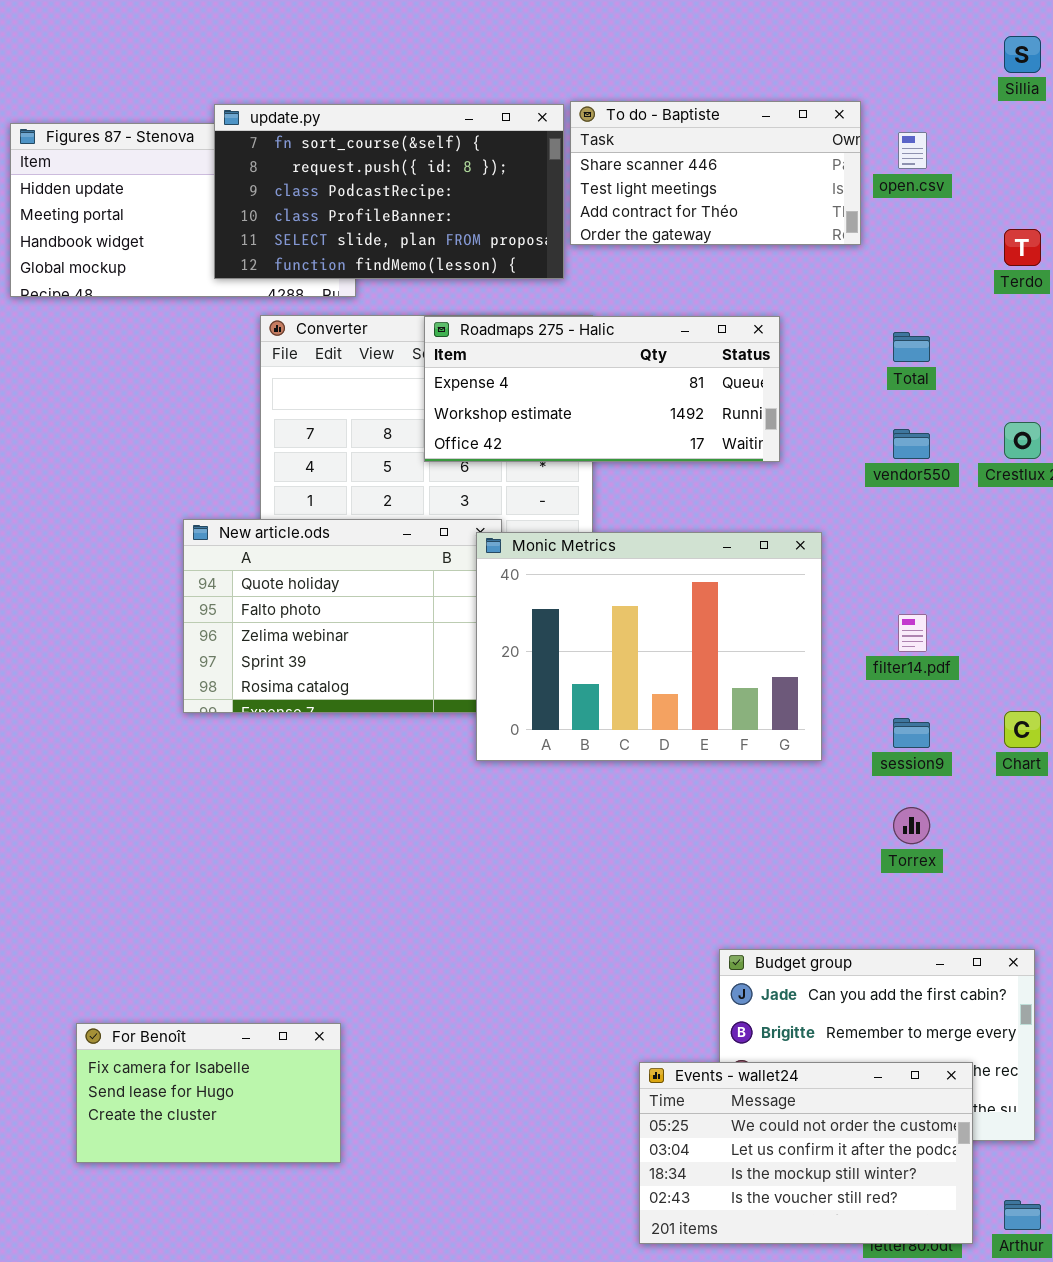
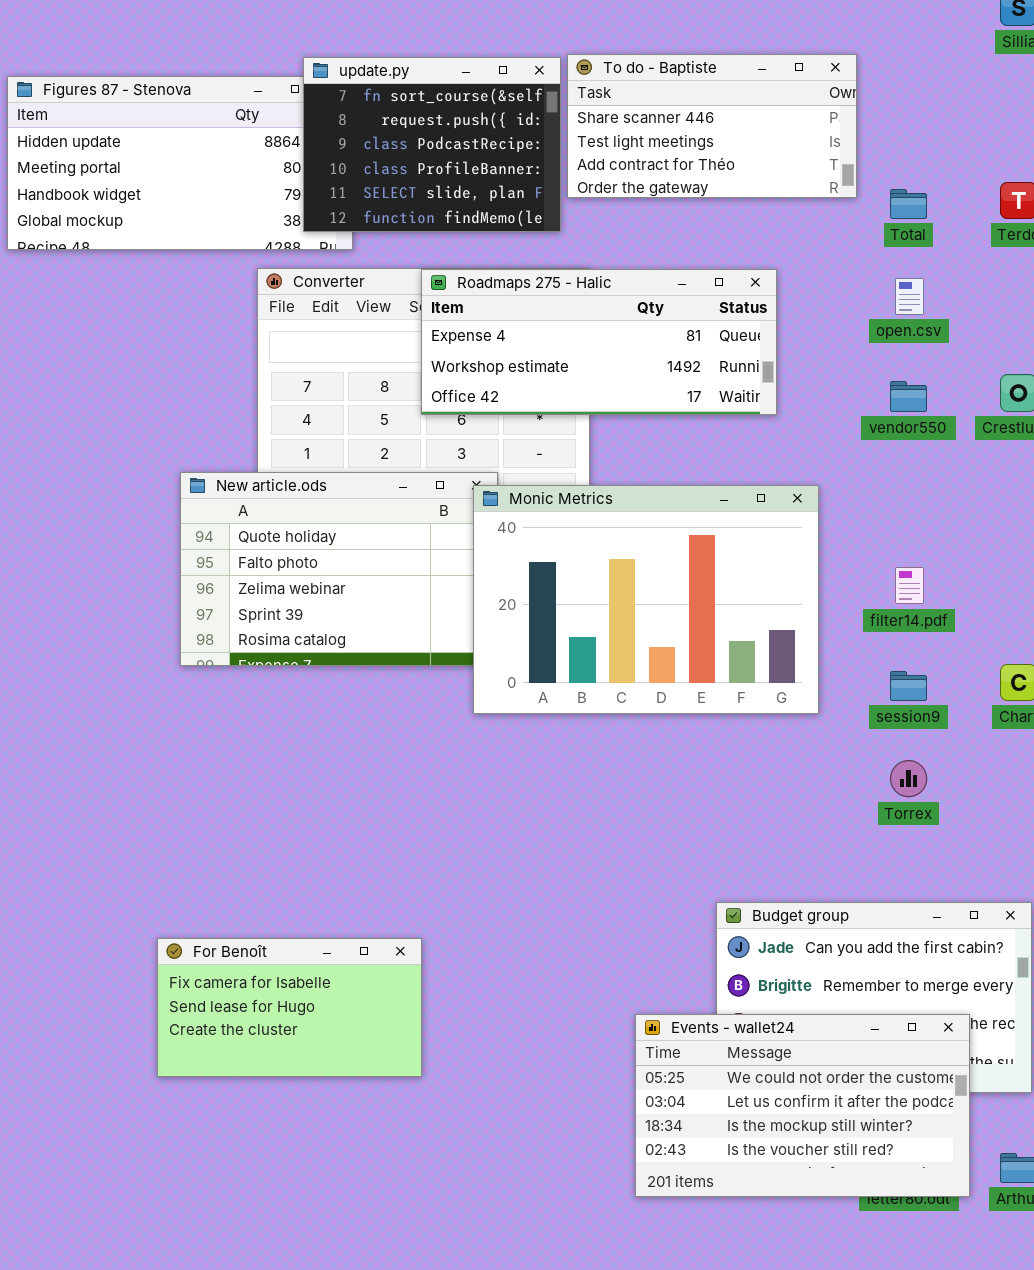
update.py: [214,104,564,279] -> [303,57,561,232], resized
open.csv: [898,132,927,169] -> [895,278,924,315], moved
Total: [893,332,930,362] -> [890,189,927,219], moved
For Benoît: [76,1023,341,1163] -> [157,938,422,1077], moved

